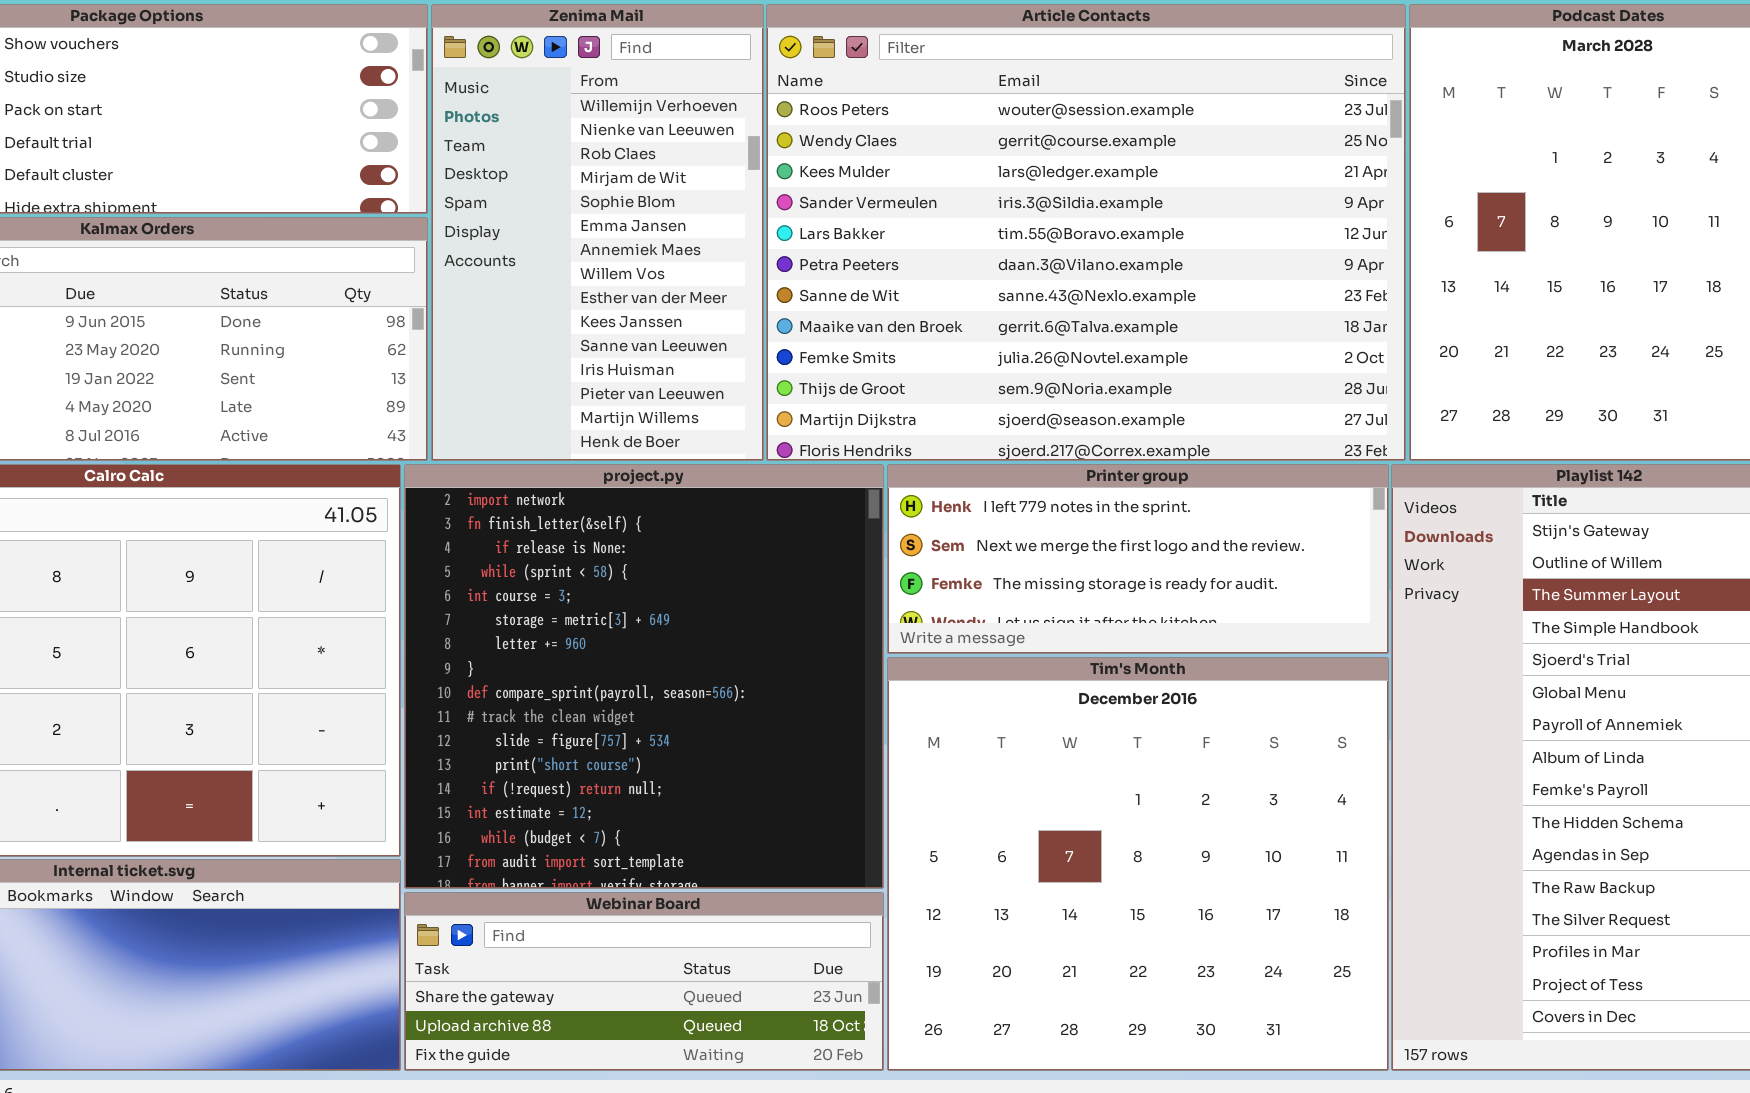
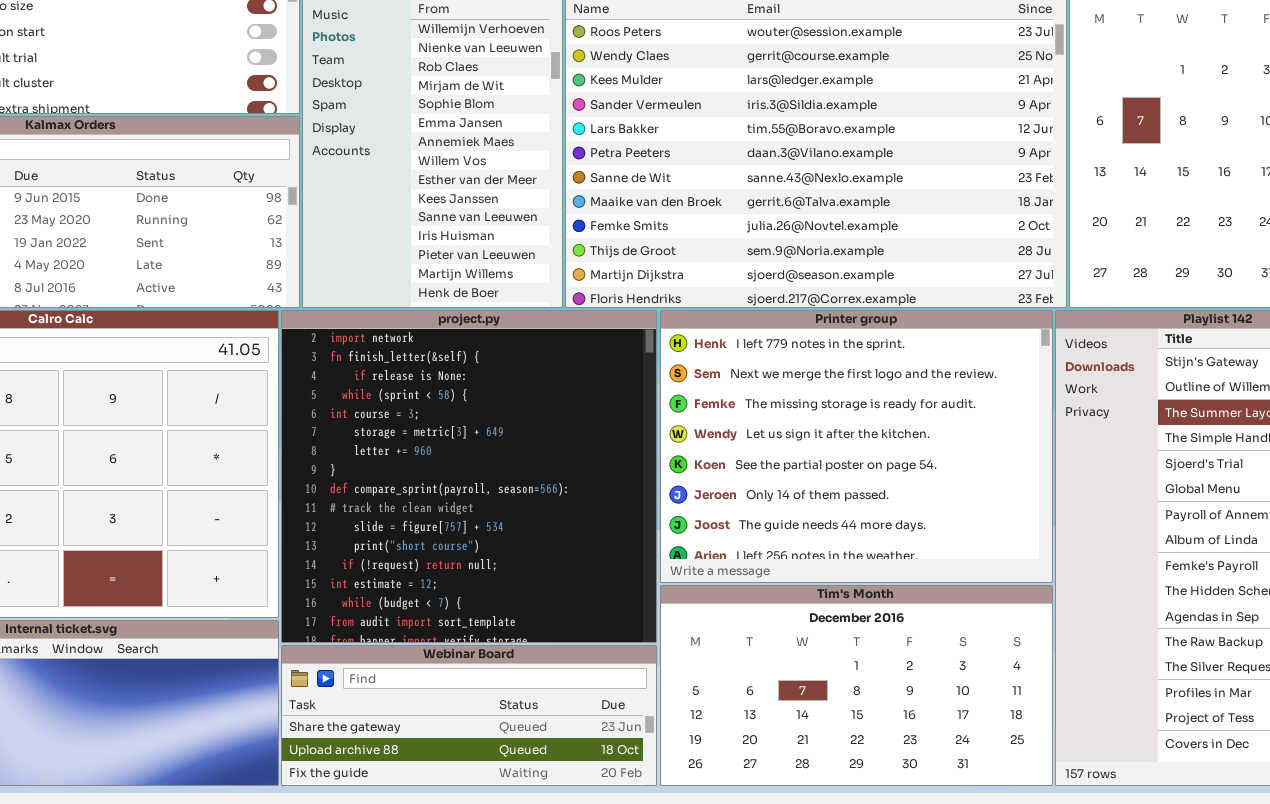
Printer group: [887,464,1389,654] -> [660,310,1053,583], resized
Tim's Month: [887,657,1389,1071] -> [660,585,1053,786], resized

